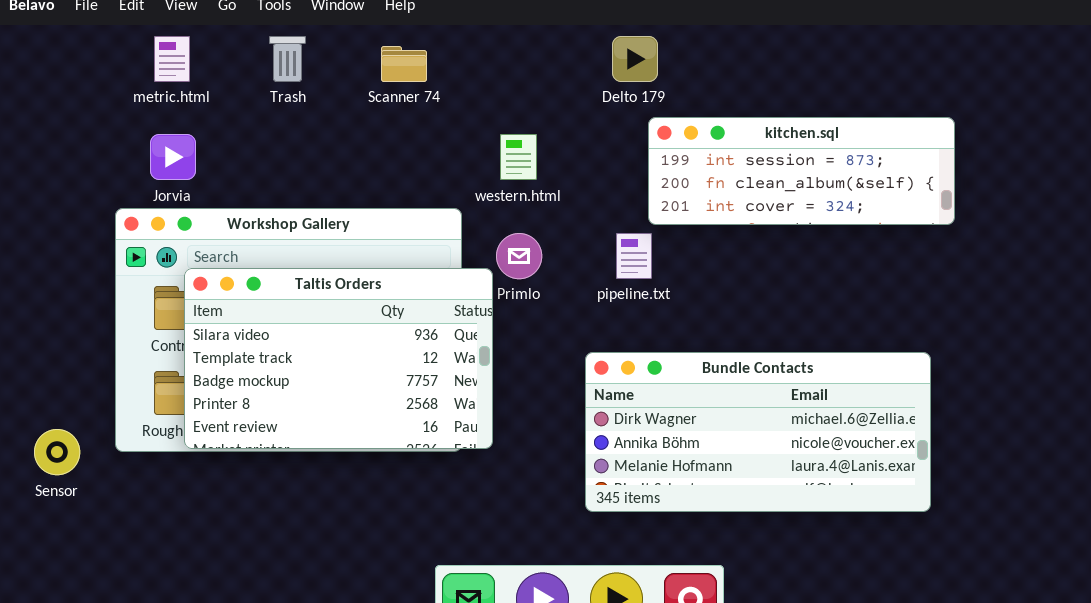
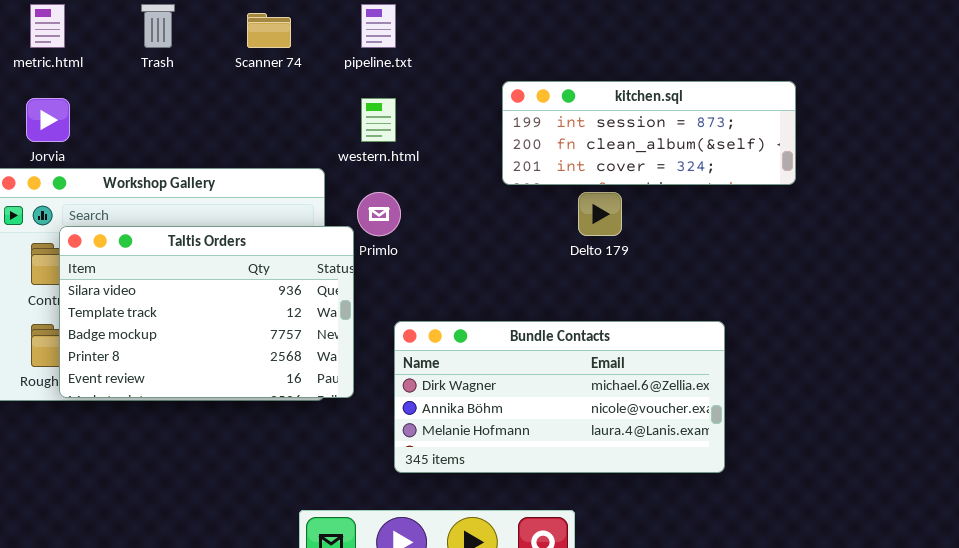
Delto 179: [612,36,658,82] -> [578,192,622,236], moved
pipeline.txt: [616,233,652,279] -> [361,4,396,48], moved
Bundle Contacts: [585,352,931,512] -> [394,321,725,473], moved

